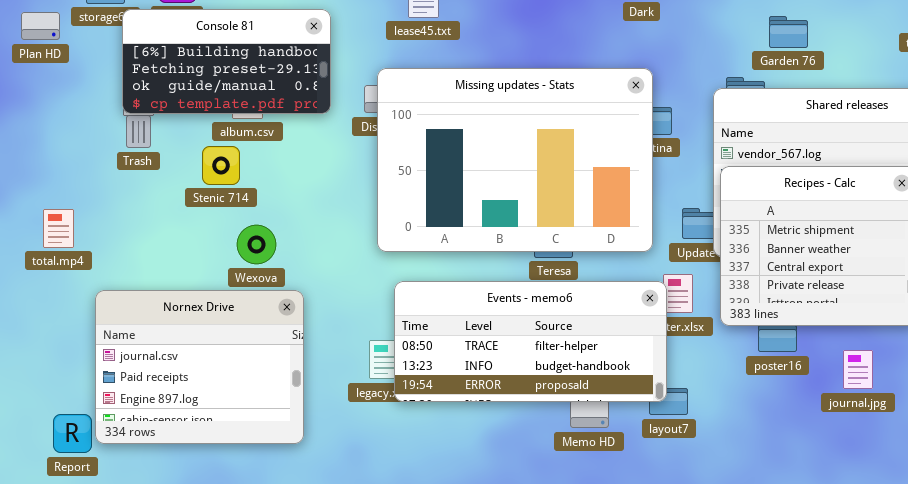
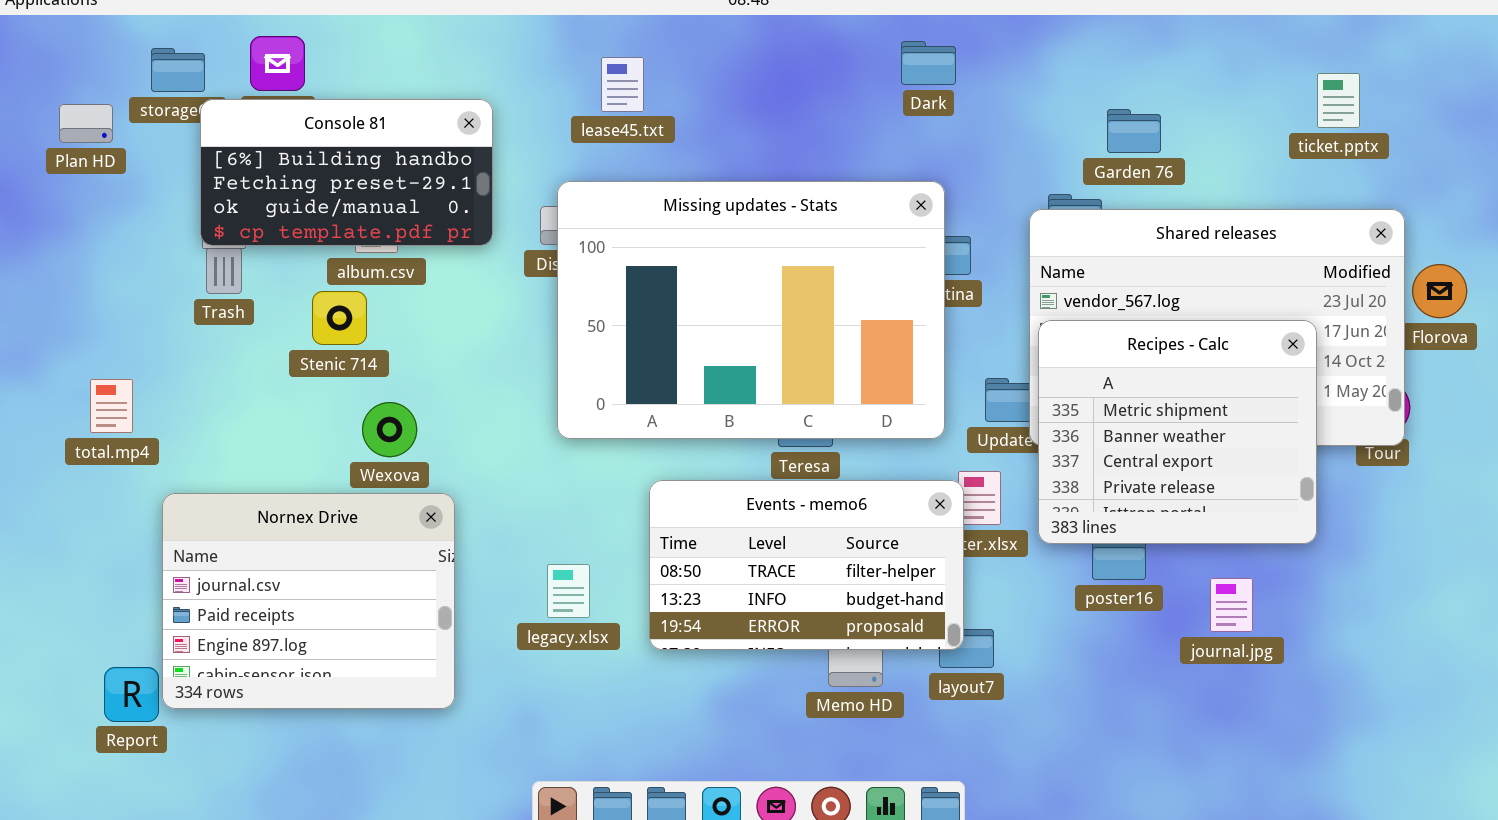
Events - memo6: [394,281,667,402] -> [649,480,964,650], resized

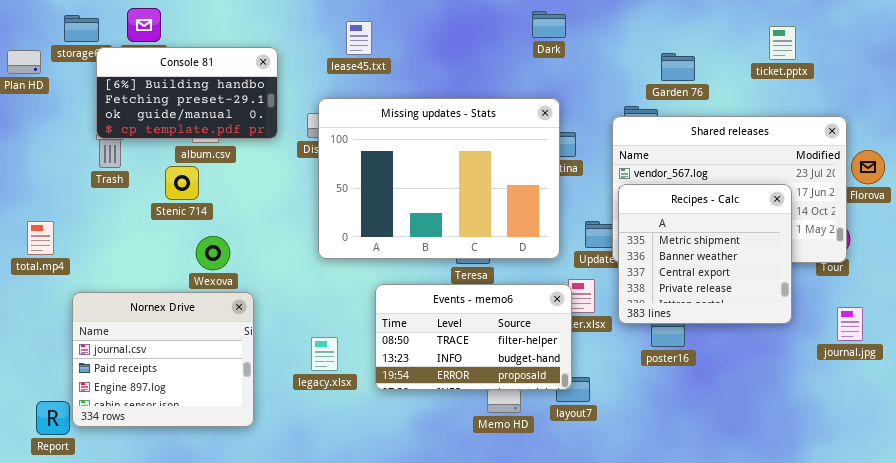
ticket.pptx: [1317,73,1360,128] -> [769,26,796,60], moved
journal.jpg: [1210,578,1253,632] -> [837,307,863,341], moved

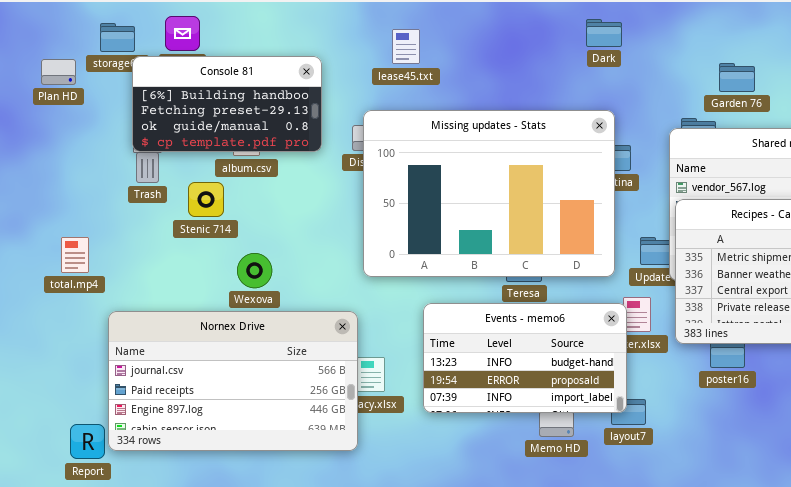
Stenic 714: [165,166,199,200] -> [188,182,224,217], moved
Events - memo6: [375,284,572,390] -> [423,303,627,413], scrolled down 1 row
Nornex Drive: [72,292,254,427] -> [108,311,358,451], resized

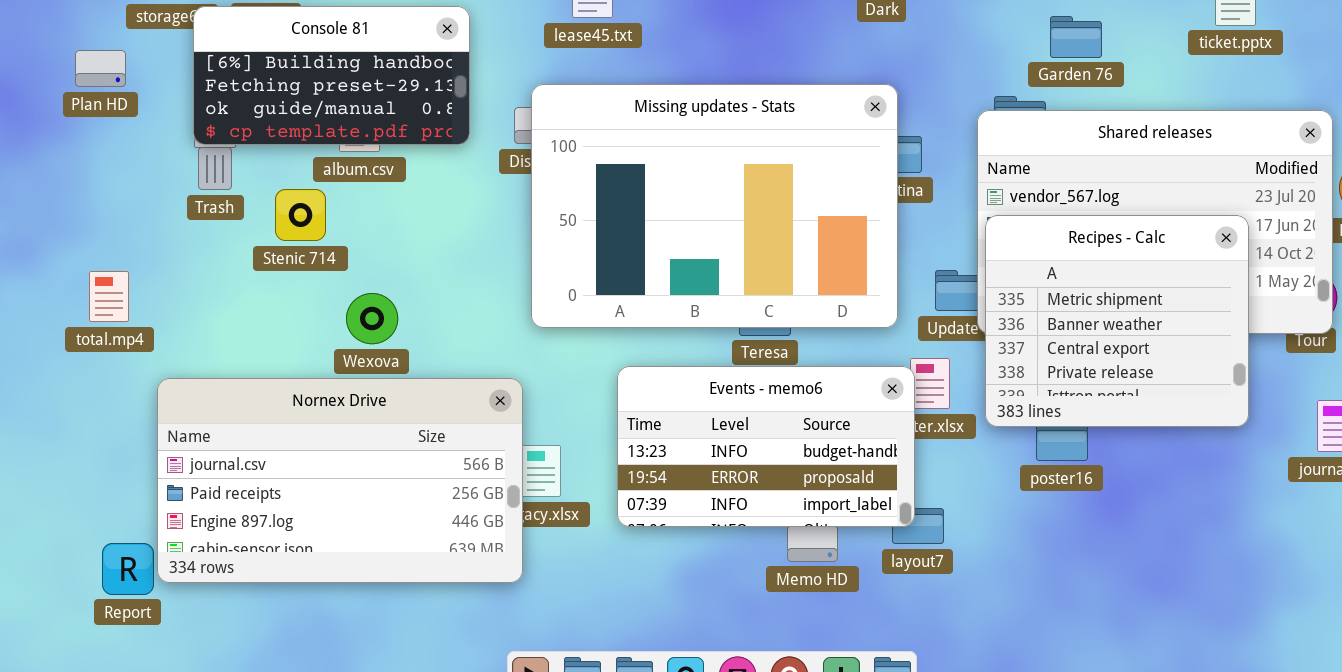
Plan HD: [41,59,76,85] -> [75,50,126,87], moved

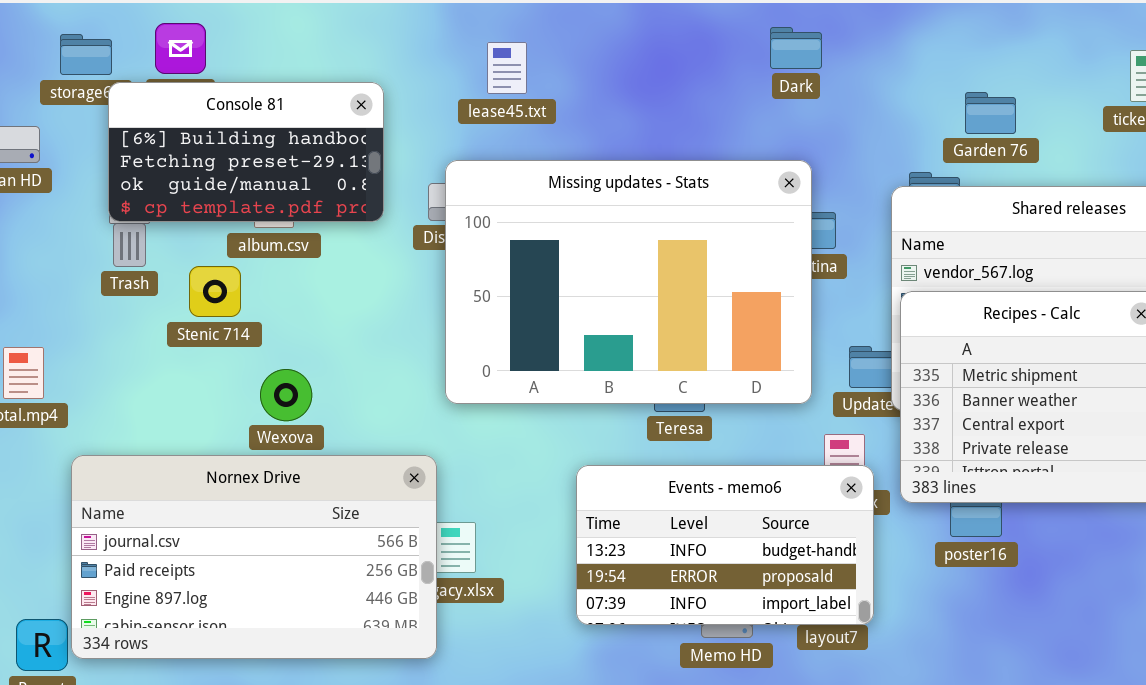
Events - memo6: [617,366,915,527] -> [576,465,874,625], moved

